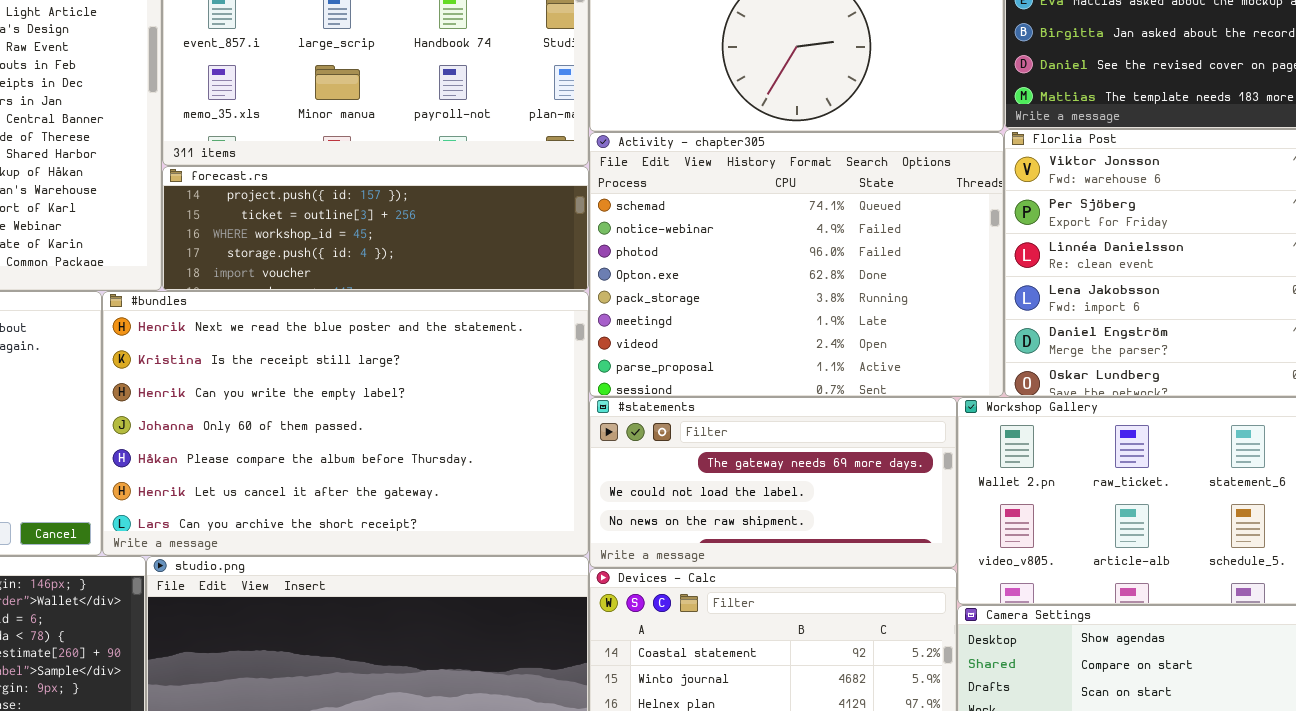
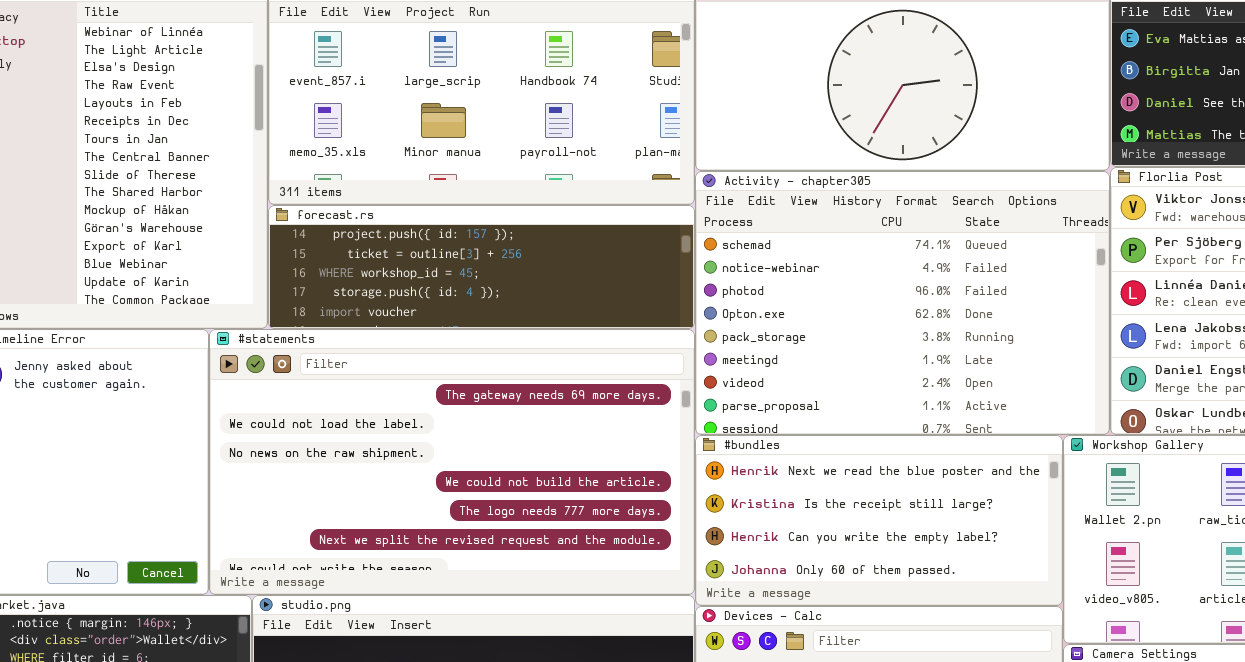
#bundles: [102,291,589,556] -> [695,435,1063,606], moved, resized
#statements: [589,397,957,568] -> [209,329,695,595], moved, resized

